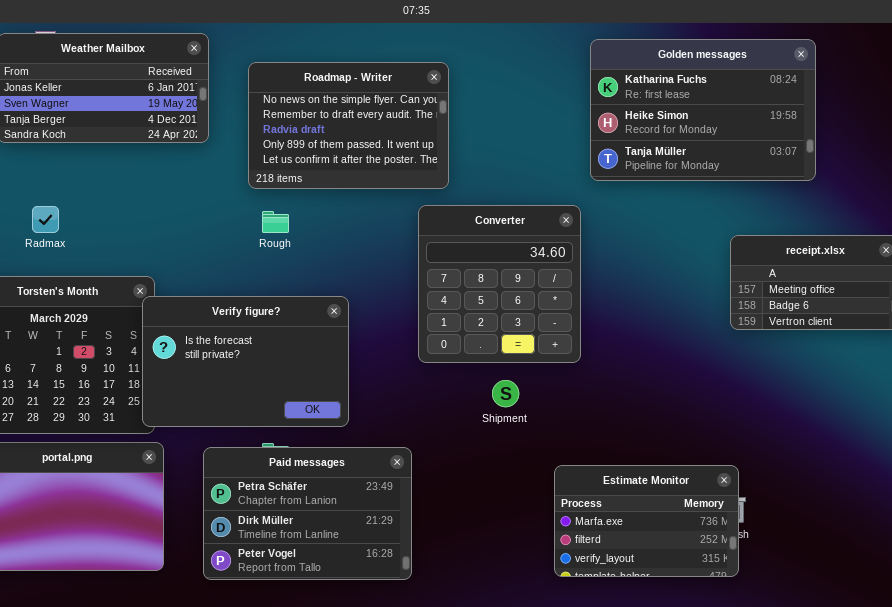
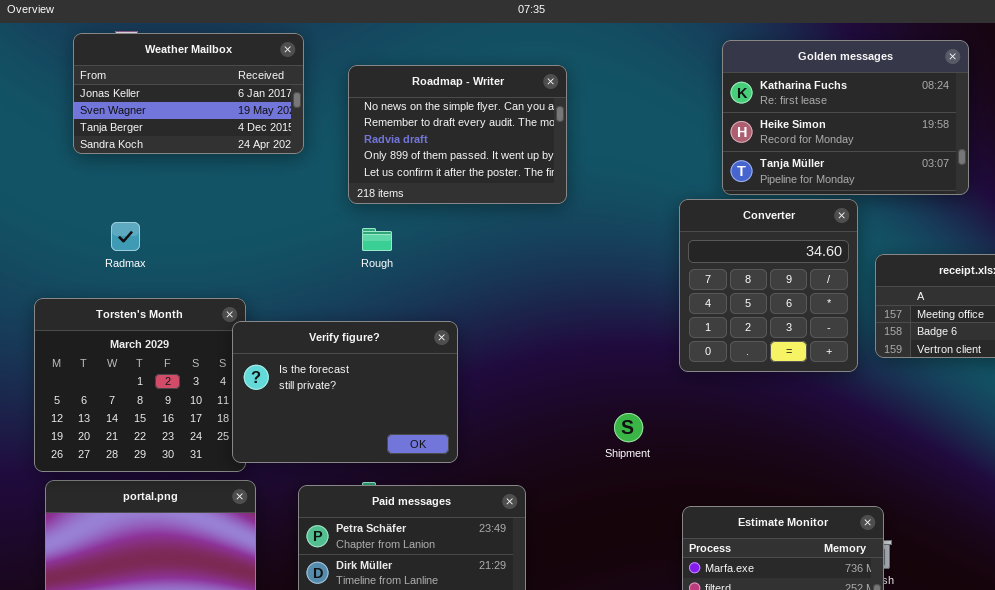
Converter: [418,205,581,363] -> [679,199,858,372], moved

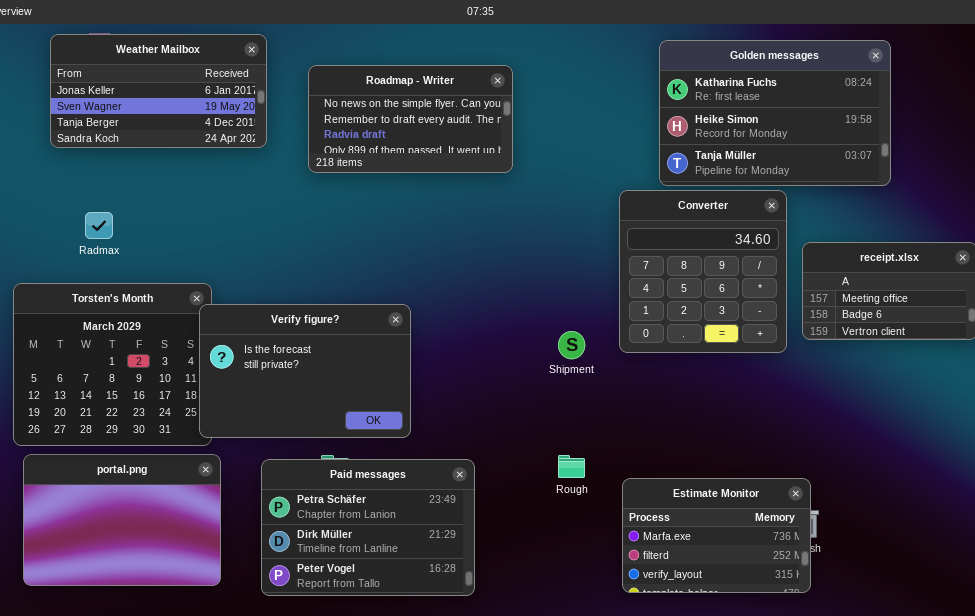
Roadmap - Writer: [348,65,567,204] -> [308,65,513,173], resized
Rough: [362,228,392,251] -> [558,455,585,478], moved
Shipment: [614,413,643,442] -> [558,331,585,359], moved

